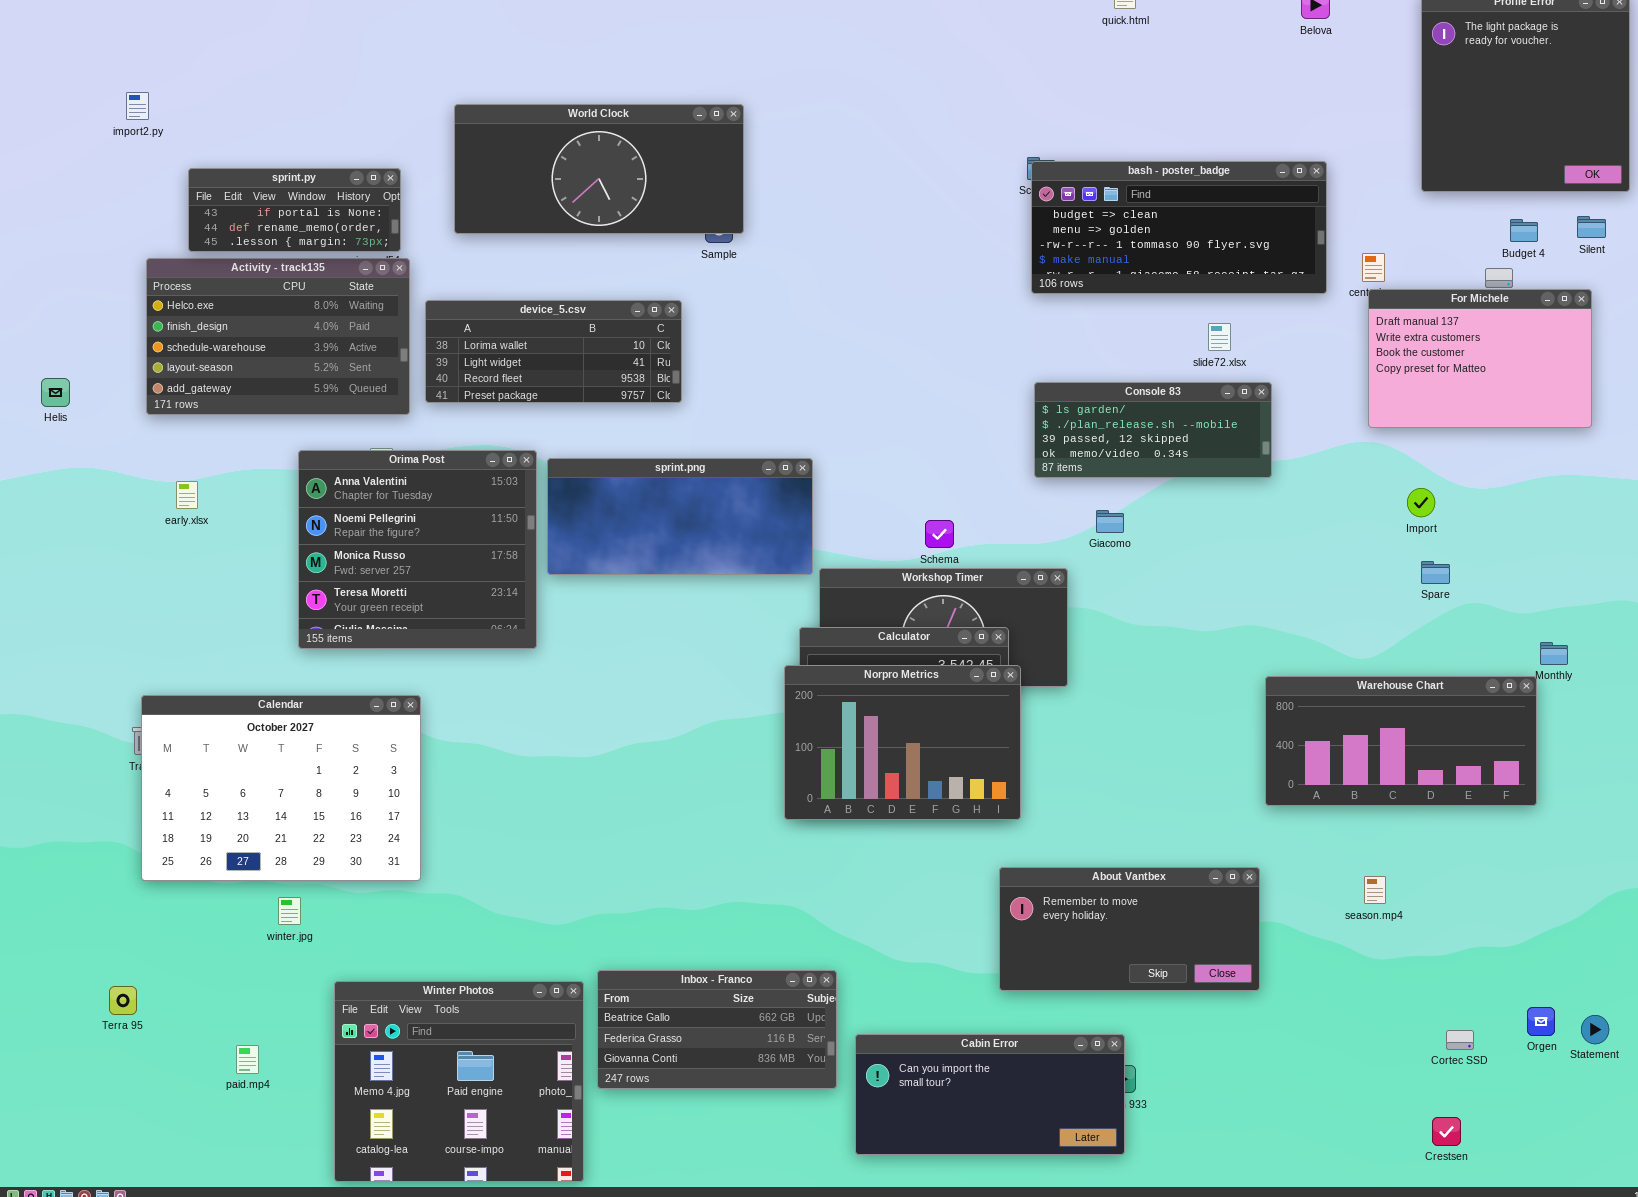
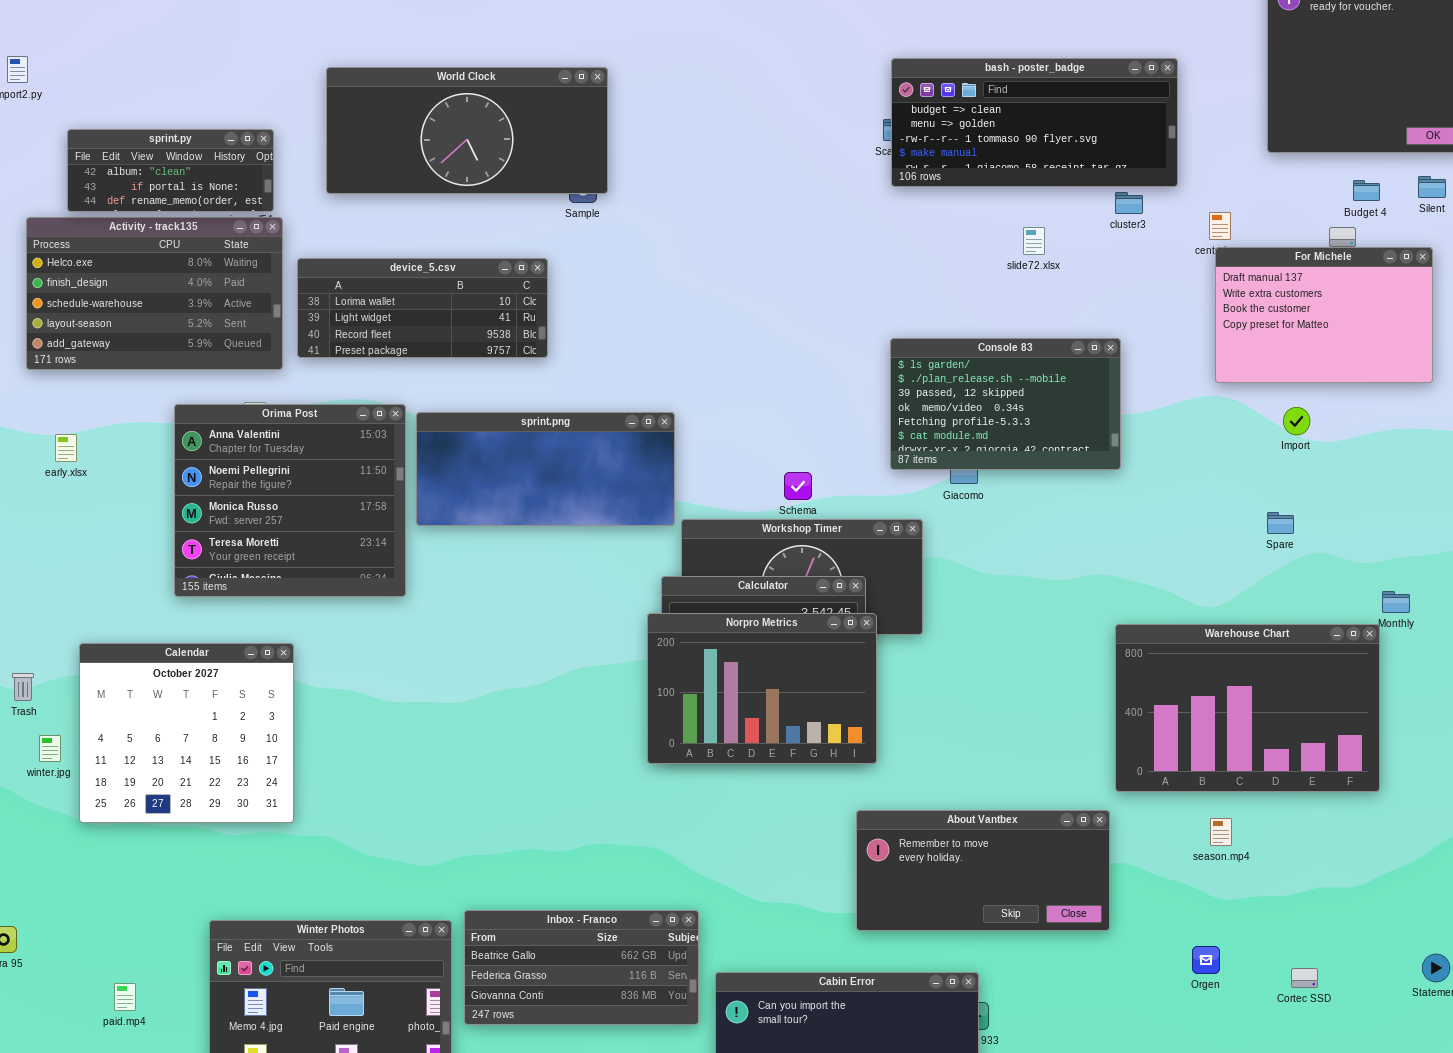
bash - poster_badge: [1031,161,1327,294] -> [891,58,1178,187], moved
sprint.py: [188,168,401,252] -> [67,129,274,212], scrolled up 1 row
slide72.xlsx: [1208,323,1231,351] -> [1023,227,1045,255], moved
Console 83: [1034,382,1272,478] -> [890,338,1121,470], resized
Import: [1407,488,1435,517] -> [1283,407,1310,435], moved
Warehouse Chart: [1265,676,1537,806] -> [1115,624,1380,792], resized
Calendar: [141,695,421,881] -> [79,643,294,823], resized
winter.jpg: [278,897,301,925] -> [39,735,61,762], moved
Orgen: [1527,1007,1555,1036] -> [1192,946,1220,974], moved

